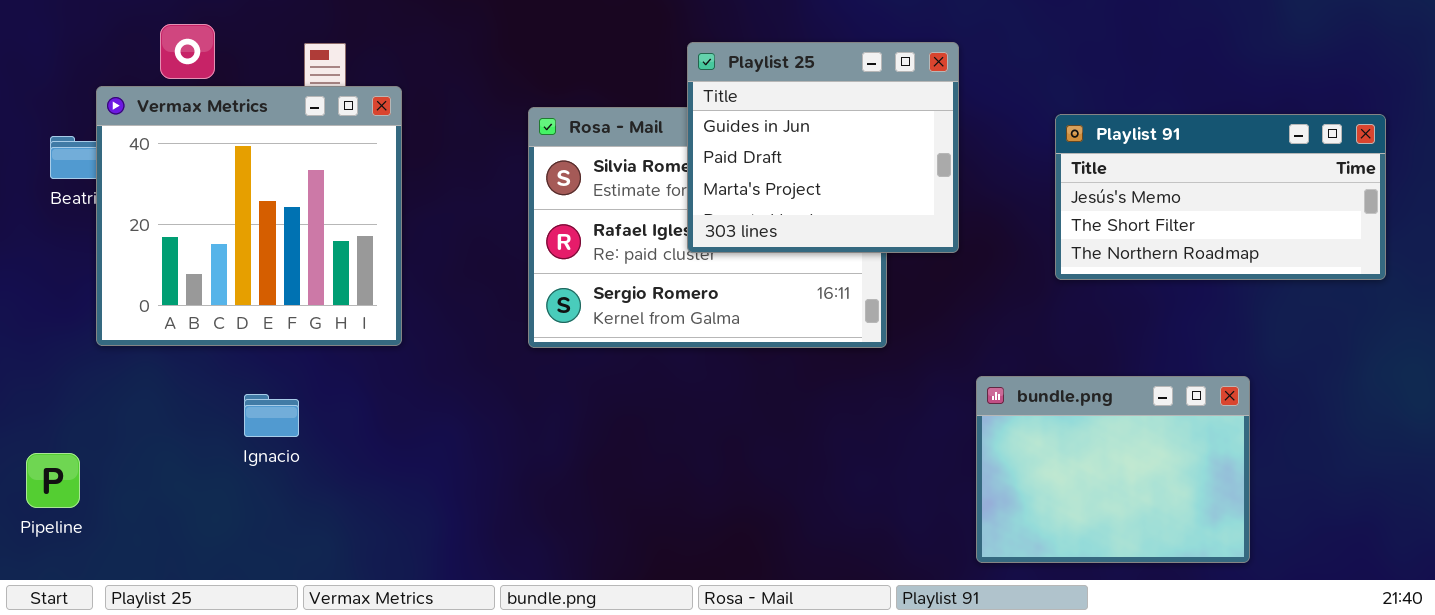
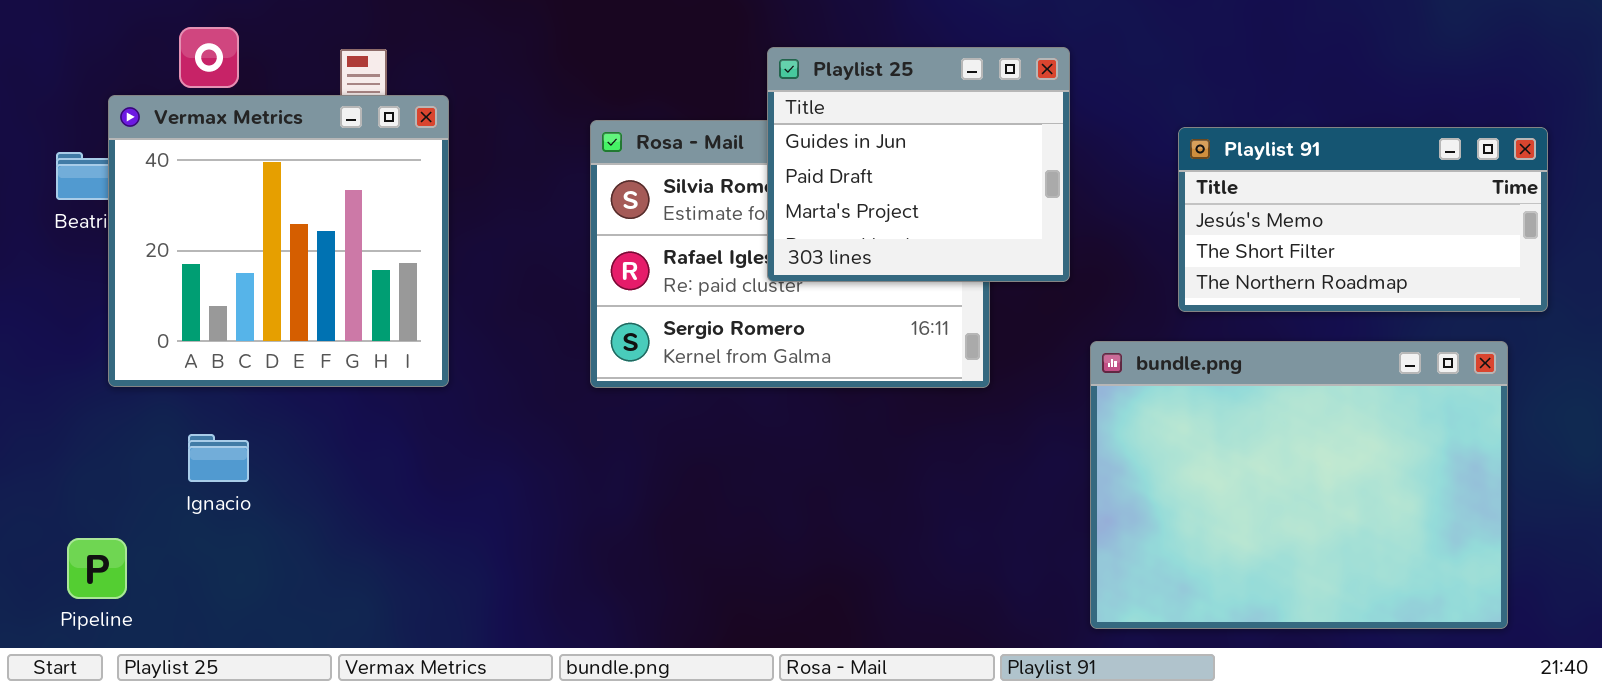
bundle.png: [976,376,1250,563] -> [1090,341,1508,629], resized
Ignacio: [244,394,299,437] -> [188,434,249,482], moved
Pipeline: [26,453,80,508] -> [67,538,127,599], moved

